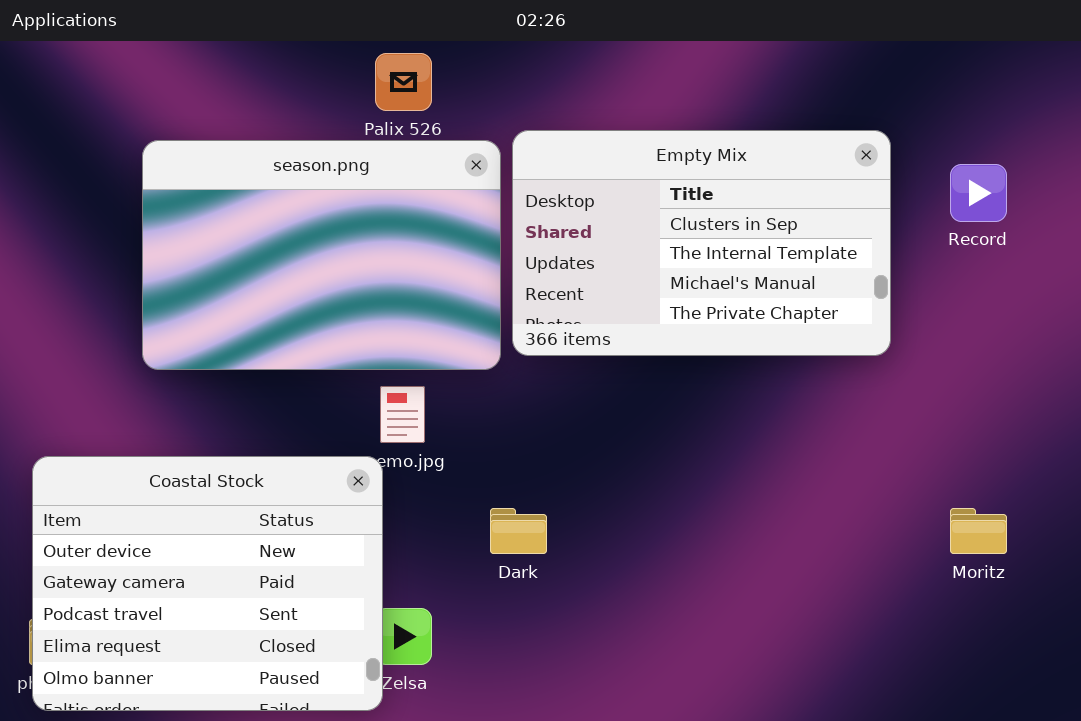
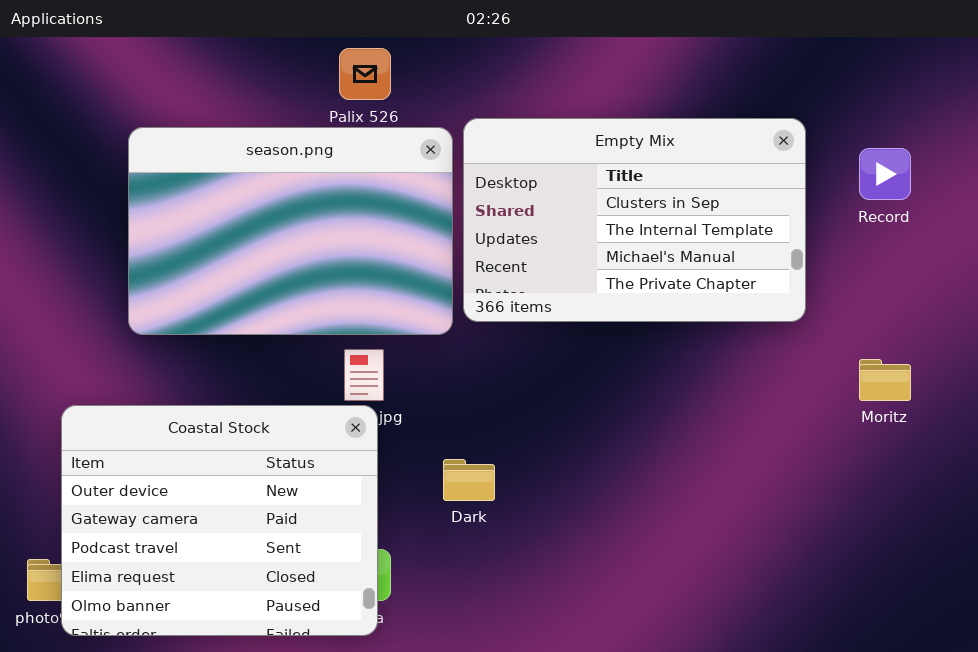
Coastal Stock: [32,456,383,711] -> [61,405,378,636], moved
Moritz: [950,508,1007,554] -> [859,359,911,401], moved

